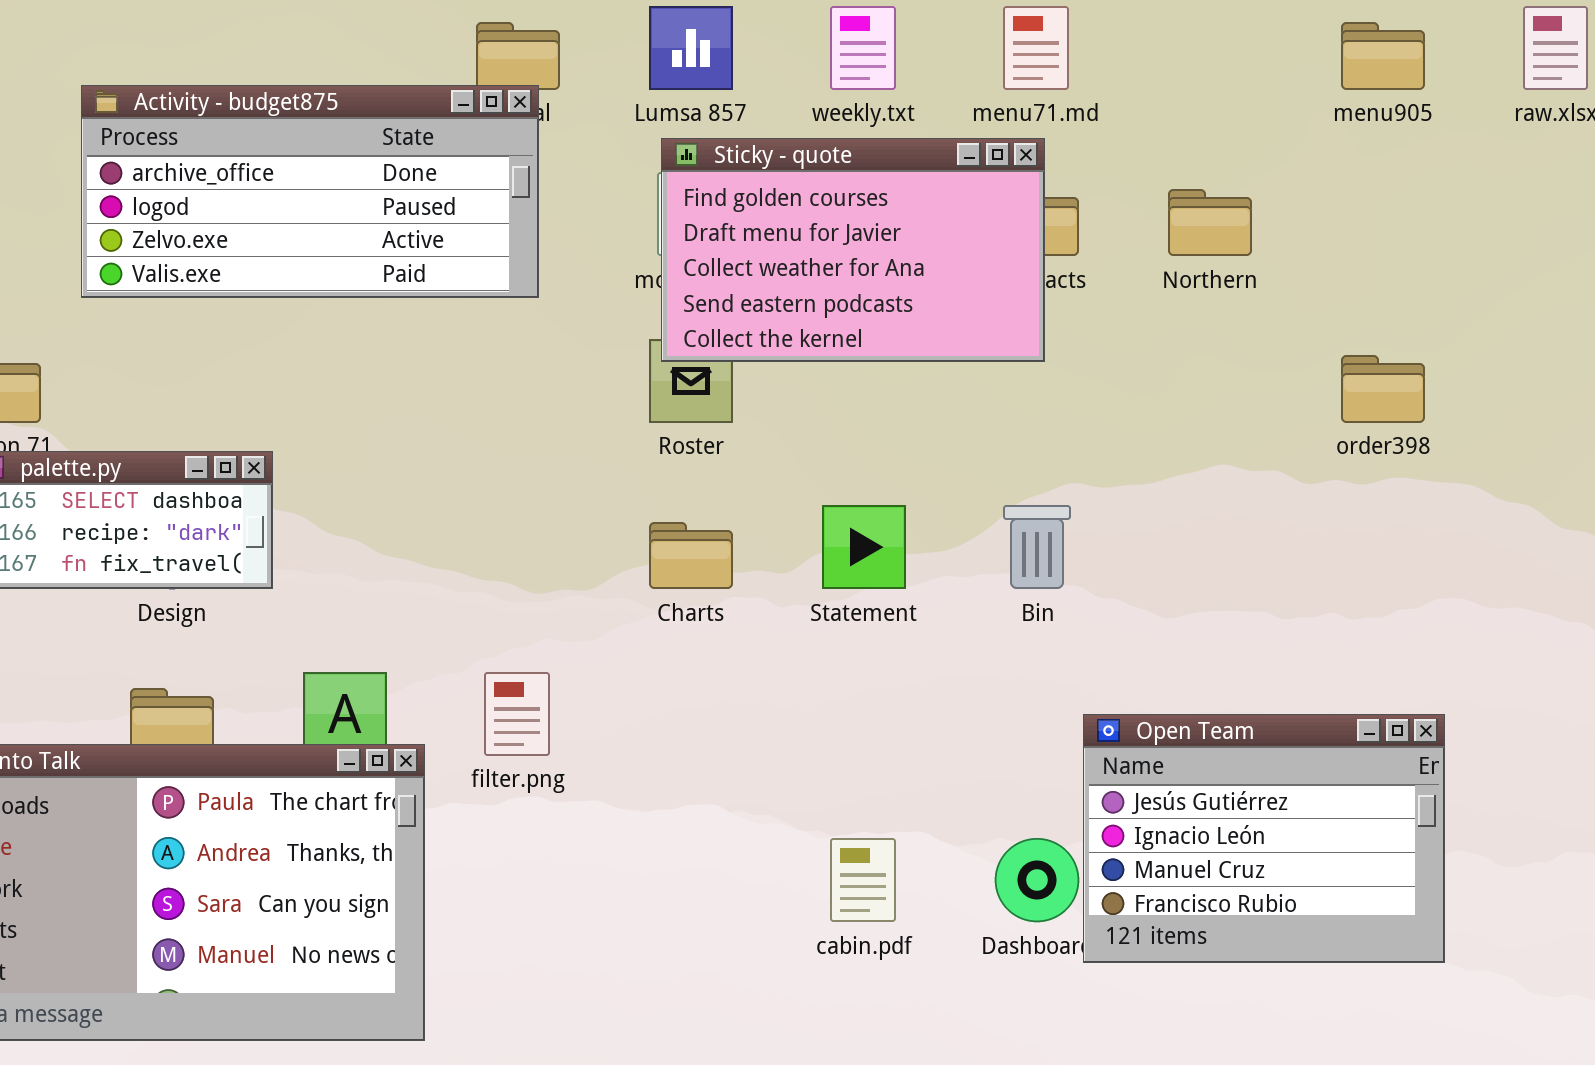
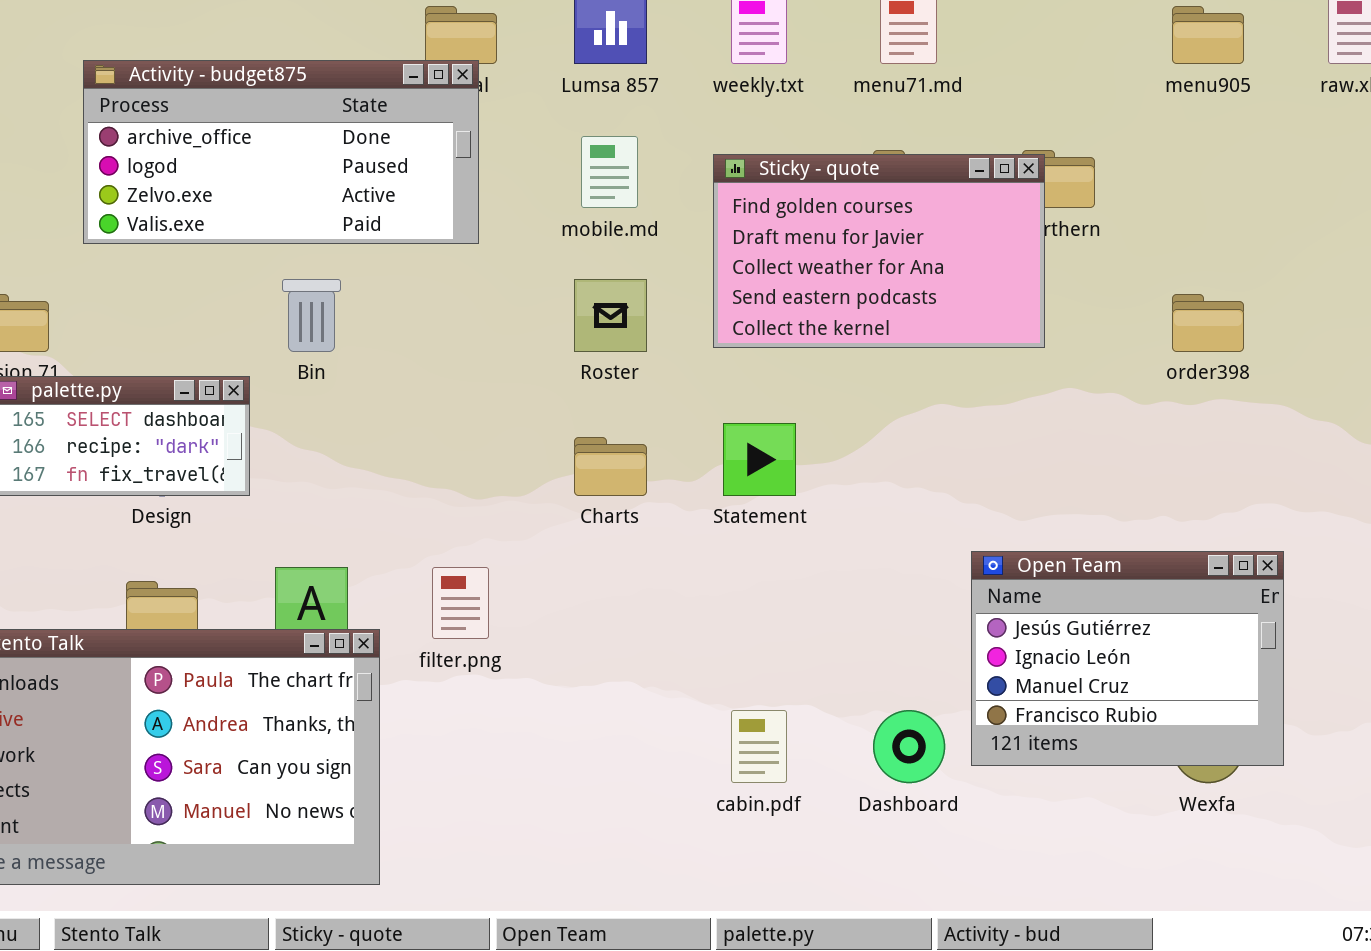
Sticky - quote: [661,138,1045,362] -> [713,154,1045,348], moved
Bin: [1003,505,1071,589] -> [282,279,341,352], moved
Open Team: [1083,714,1445,963] -> [971,551,1284,766], moved

